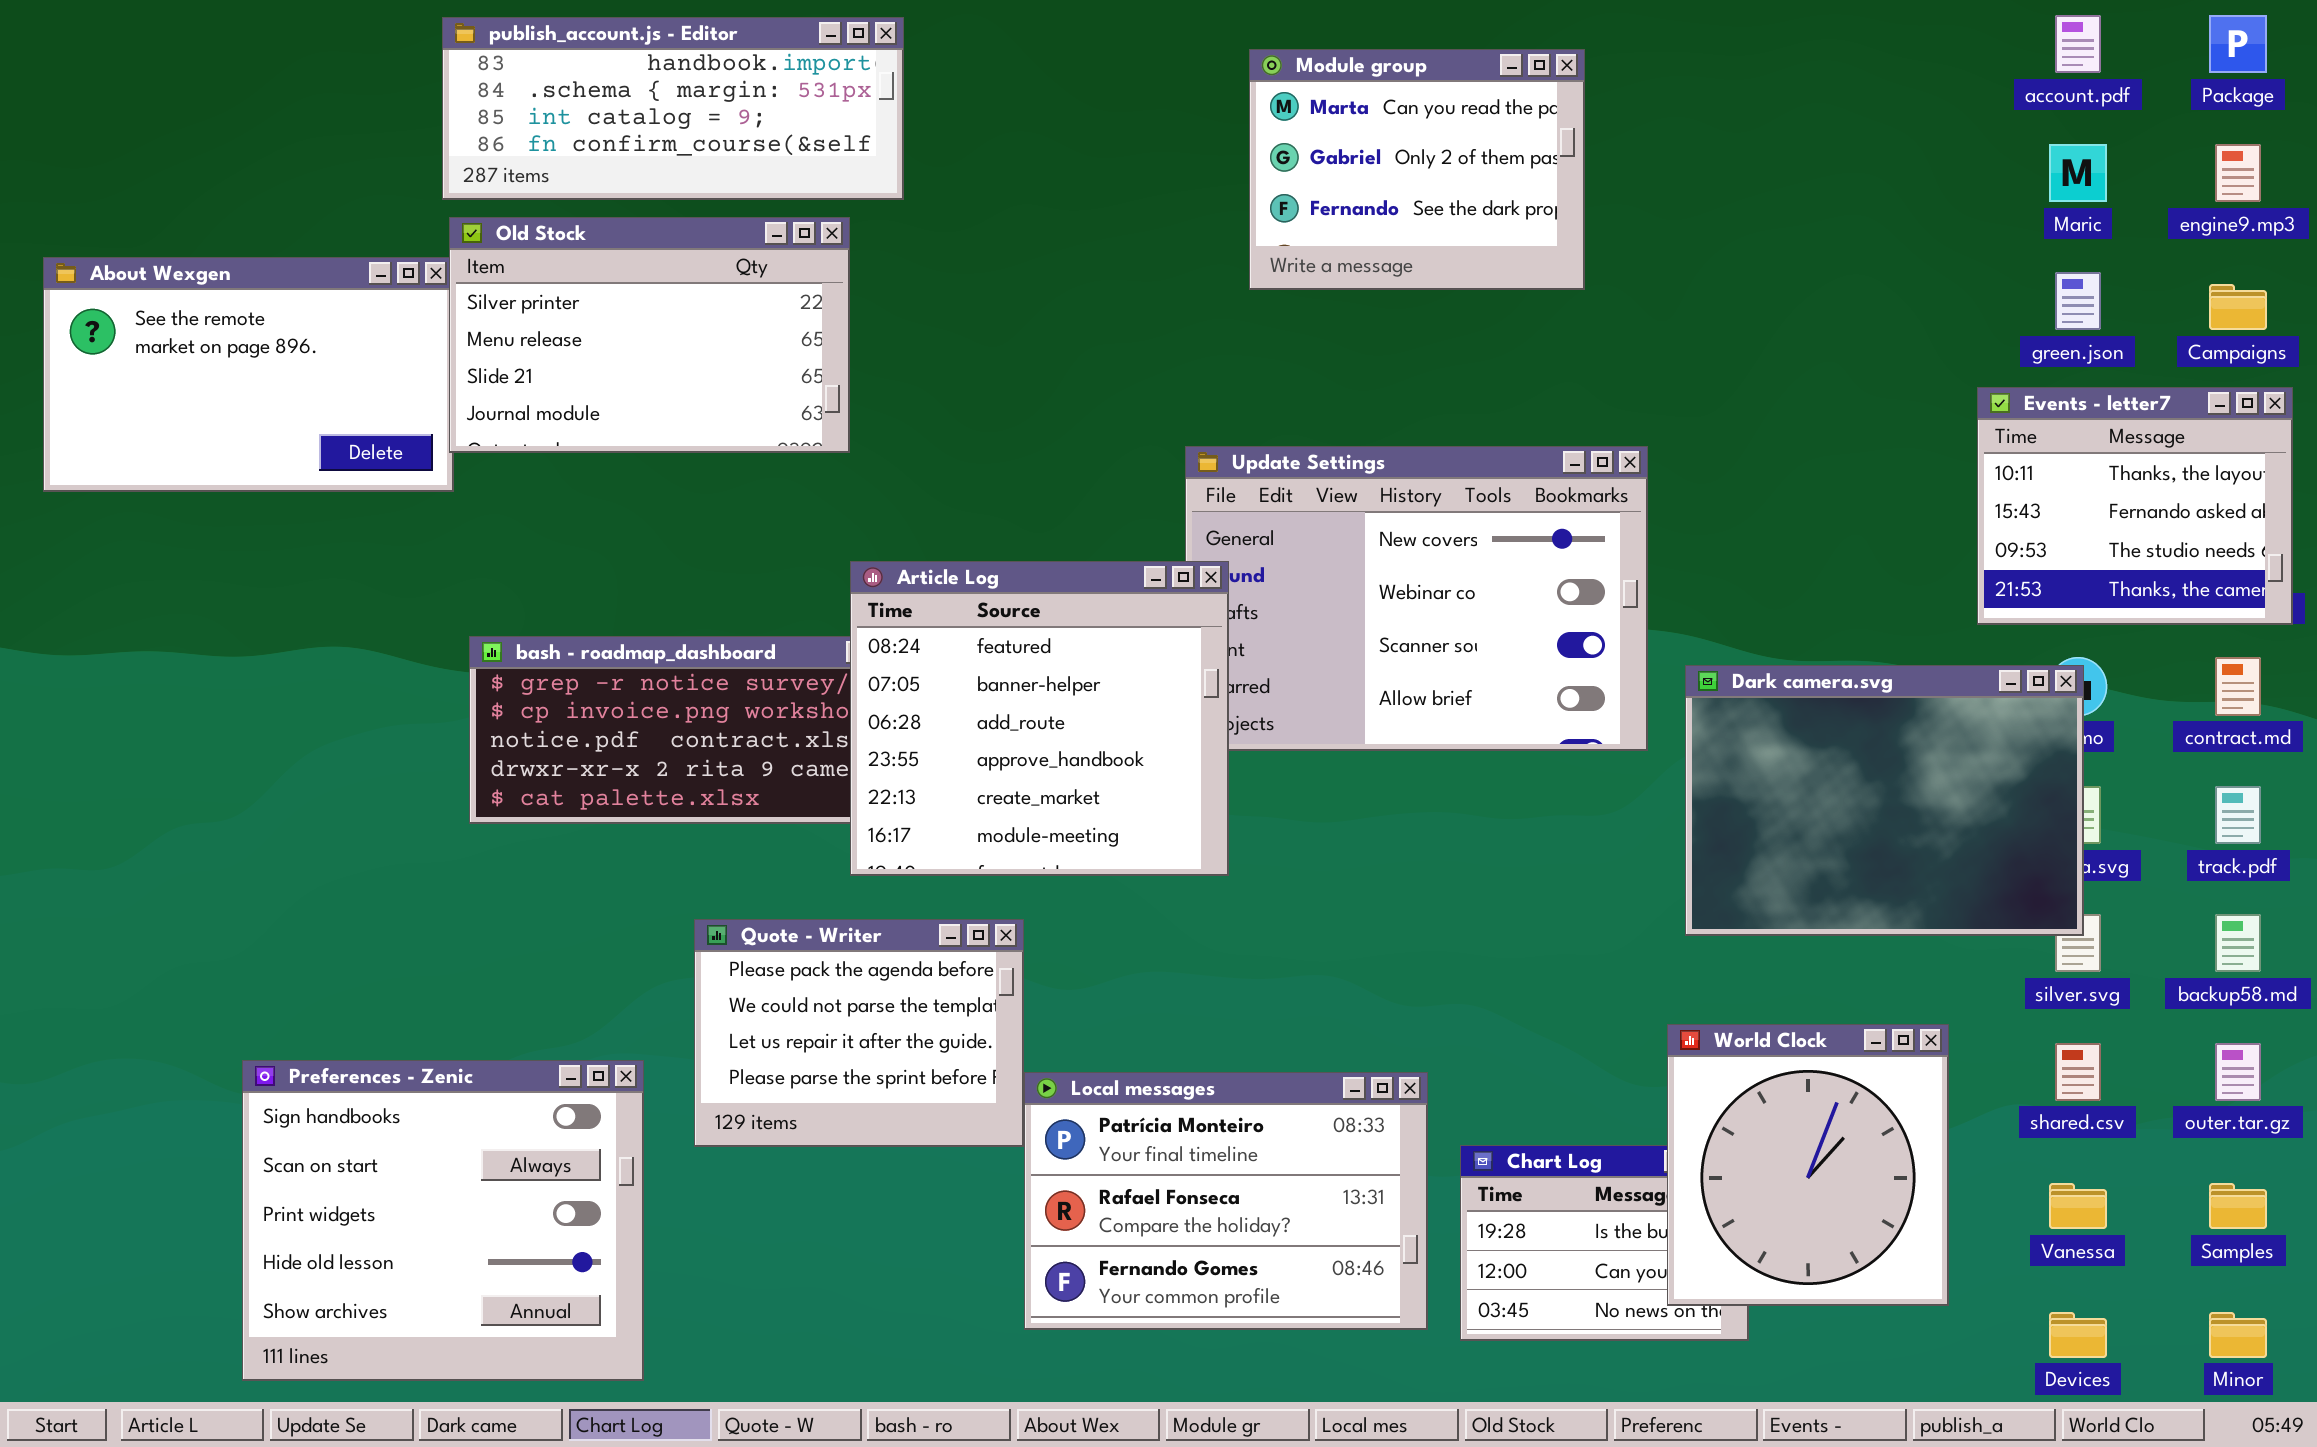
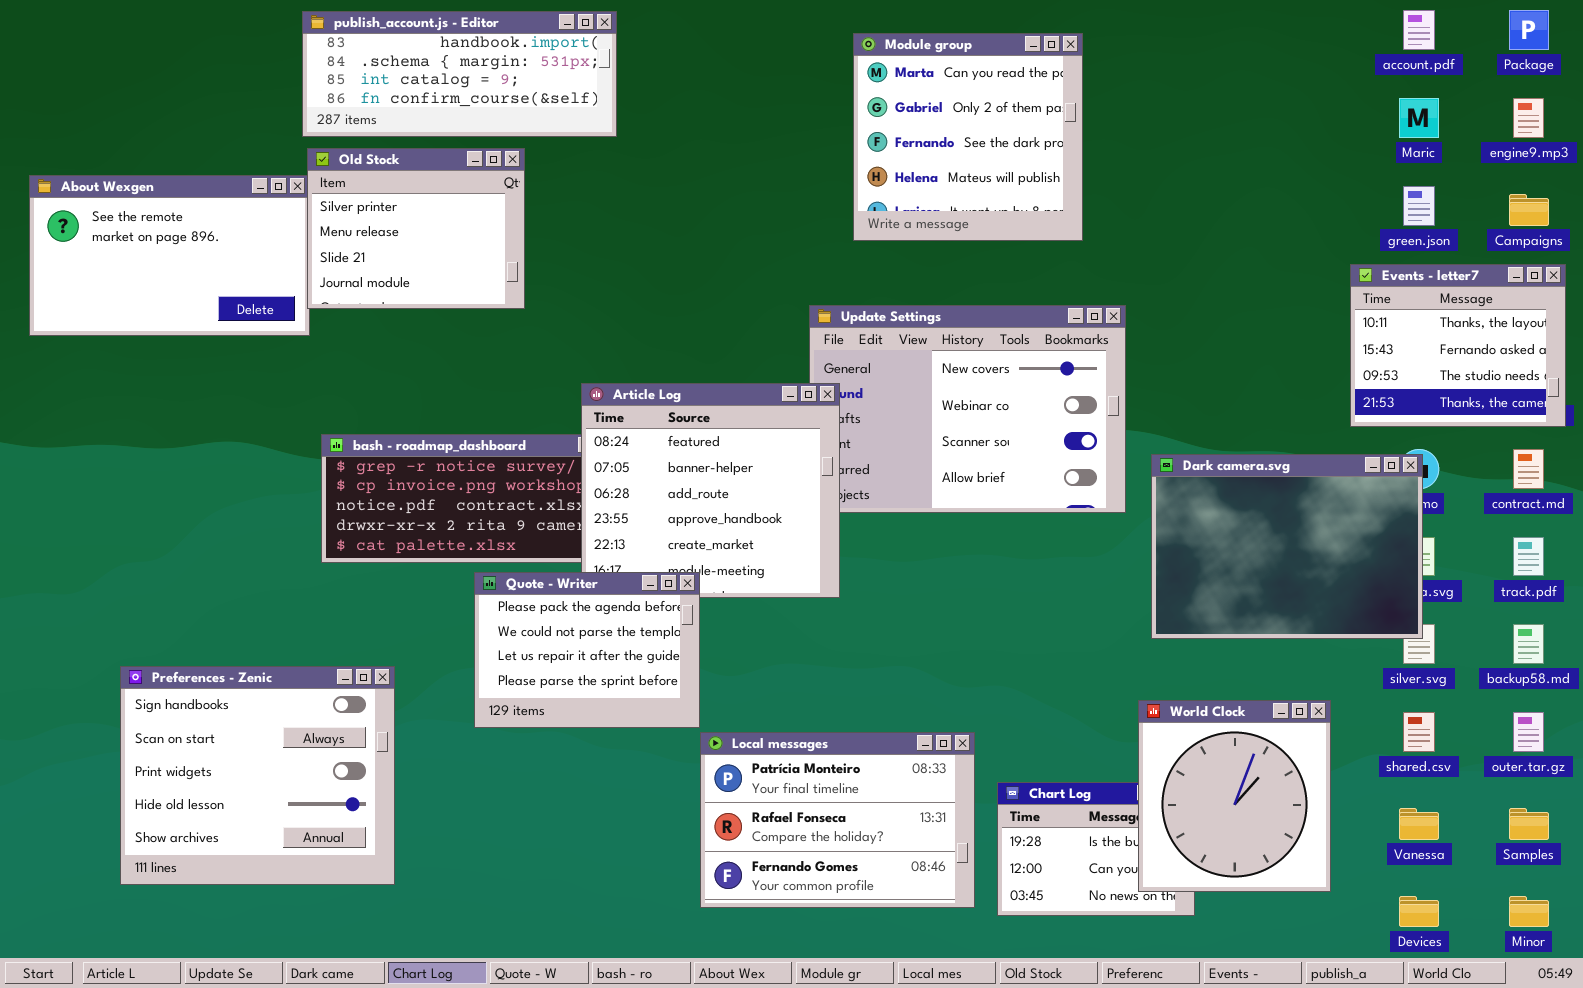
Module group: [1249,49,1585,290] -> [853,33,1083,241], resized
Old Stock: [449,217,850,453] -> [307,148,525,309], resized
Quote - Writer: [694,919,1024,1147] -> [474,572,700,728], moved
Preferences - Zenic: [242,1060,644,1381] -> [120,666,395,885], moved

